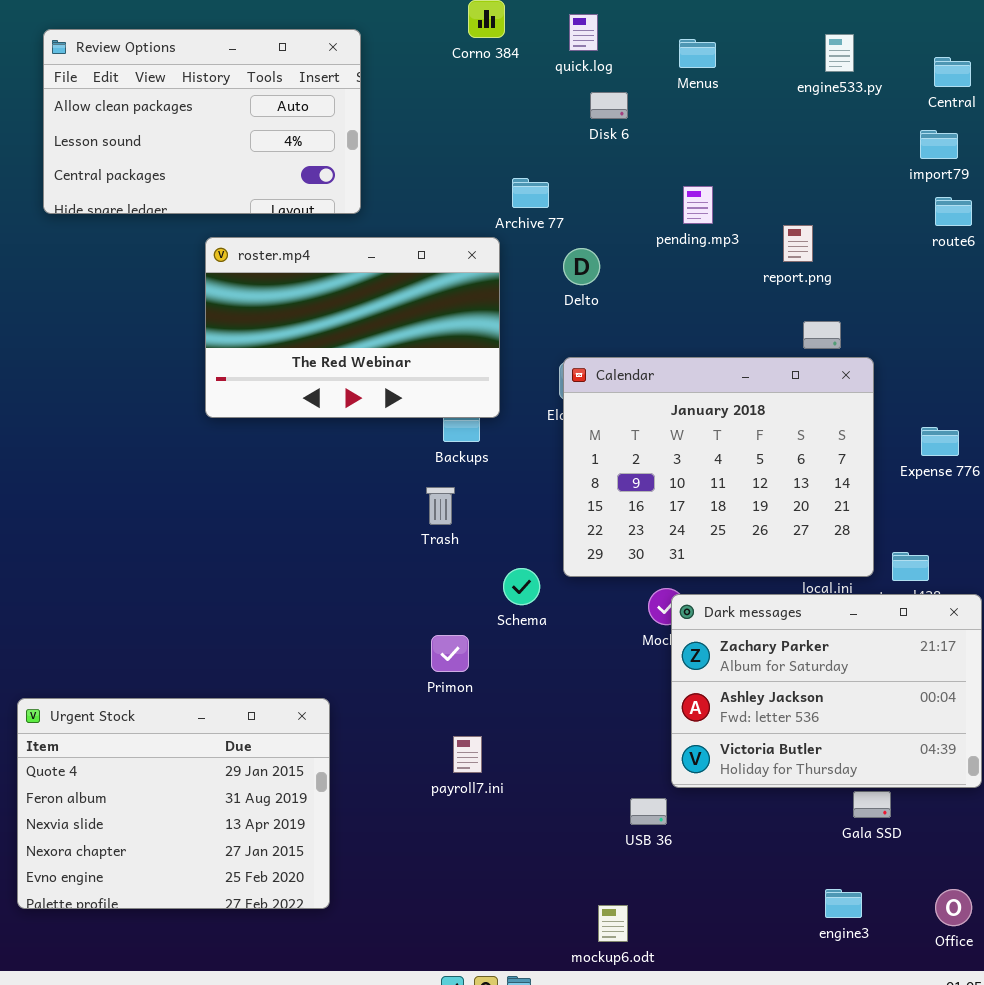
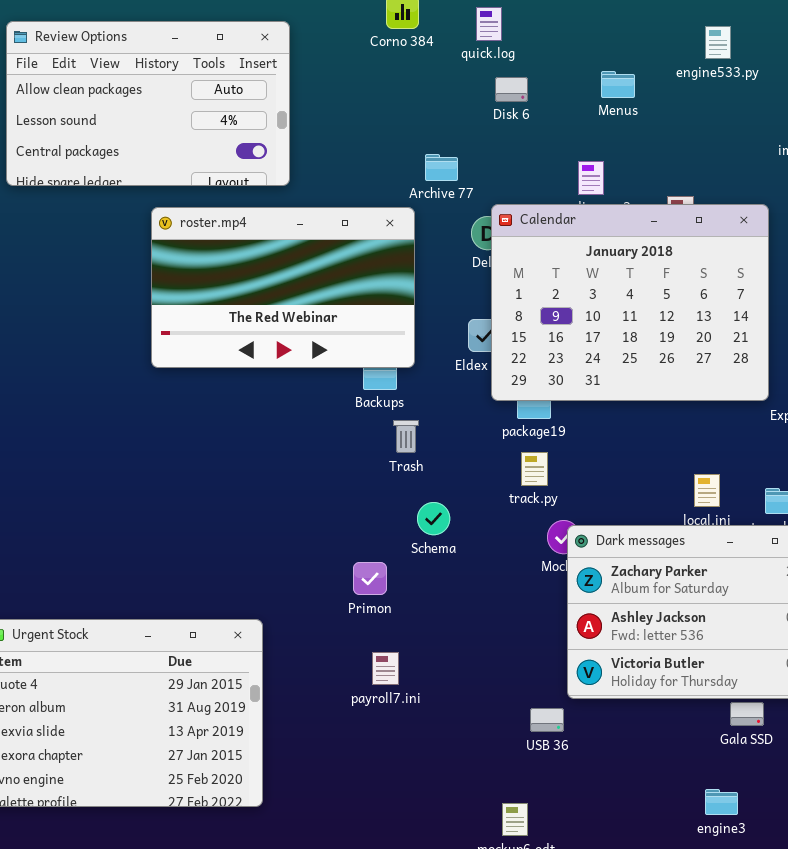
Menus: [679,39,716,68] -> [601,71,635,98], moved
Calendar: [563,357,874,577] -> [491,204,769,401], moved
Trash: [426,487,455,525] -> [393,420,419,453], moved

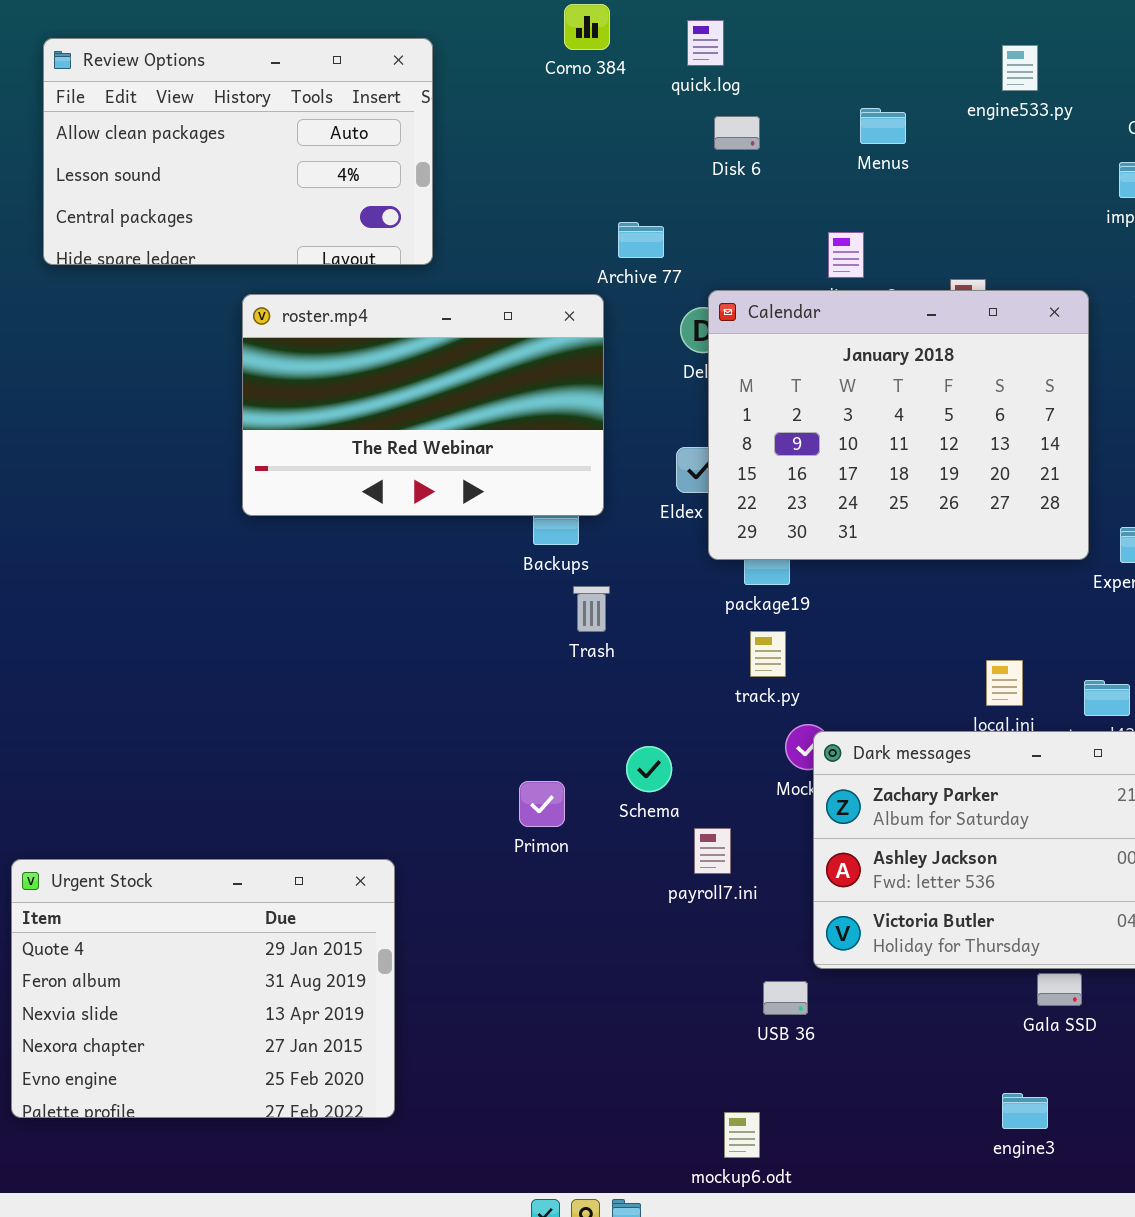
Schema: [417,502,450,535] -> [626,746,672,792], moved
payroll7.ini: [372,652,399,685] -> [694,828,731,874], moved

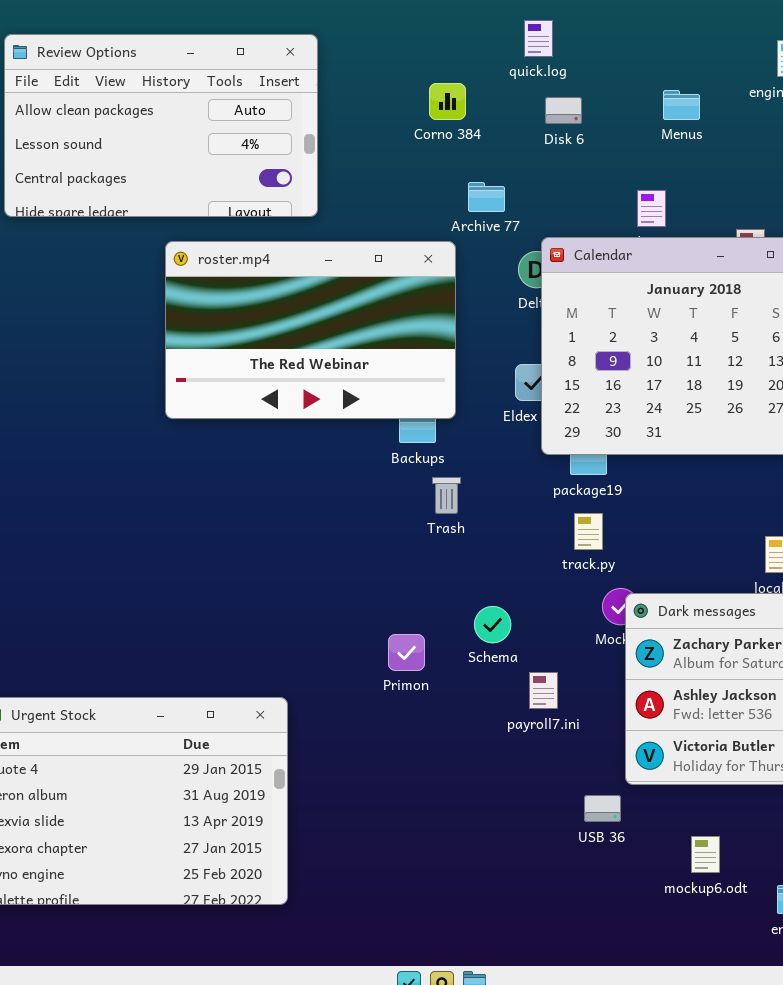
Corno 384: [564,4,610,50] -> [429,83,466,120], moved
mockup6.odt: [724,1112,760,1158] -> [691,836,720,873], moved

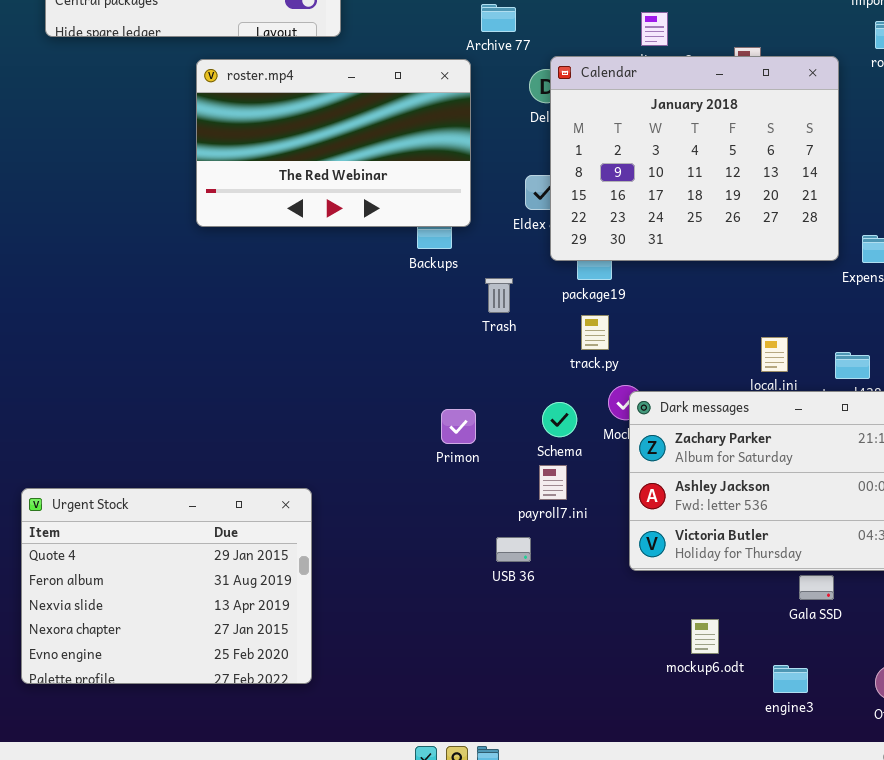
Trash: [432,477,461,514] -> [485,278,513,313], moved
Schema: [474,606,511,643] -> [542,402,577,437], moved
Primon: [388,634,425,671] -> [441,409,476,444], moved
USB 36: [584,795,621,822] -> [496,537,531,562], moved

